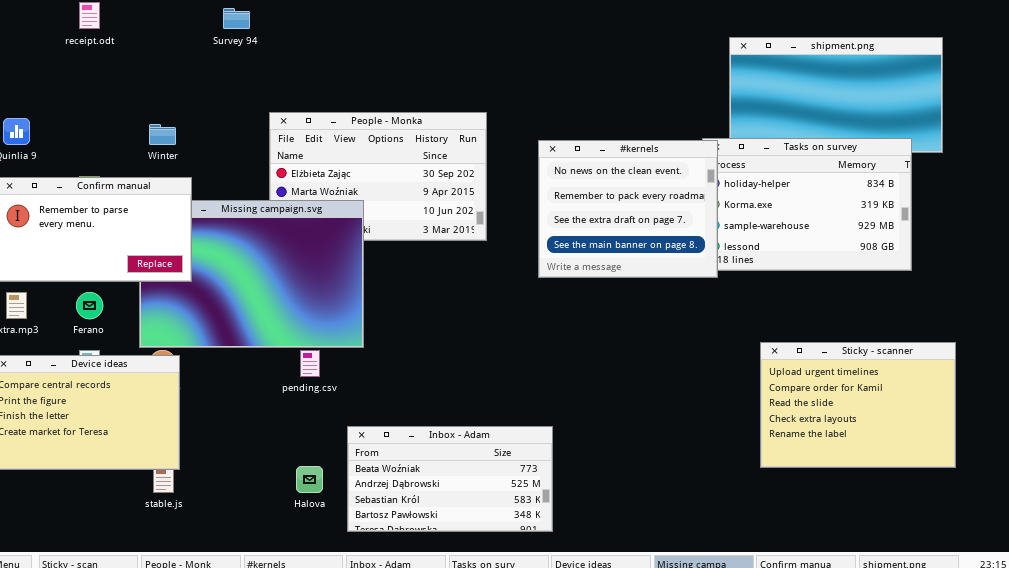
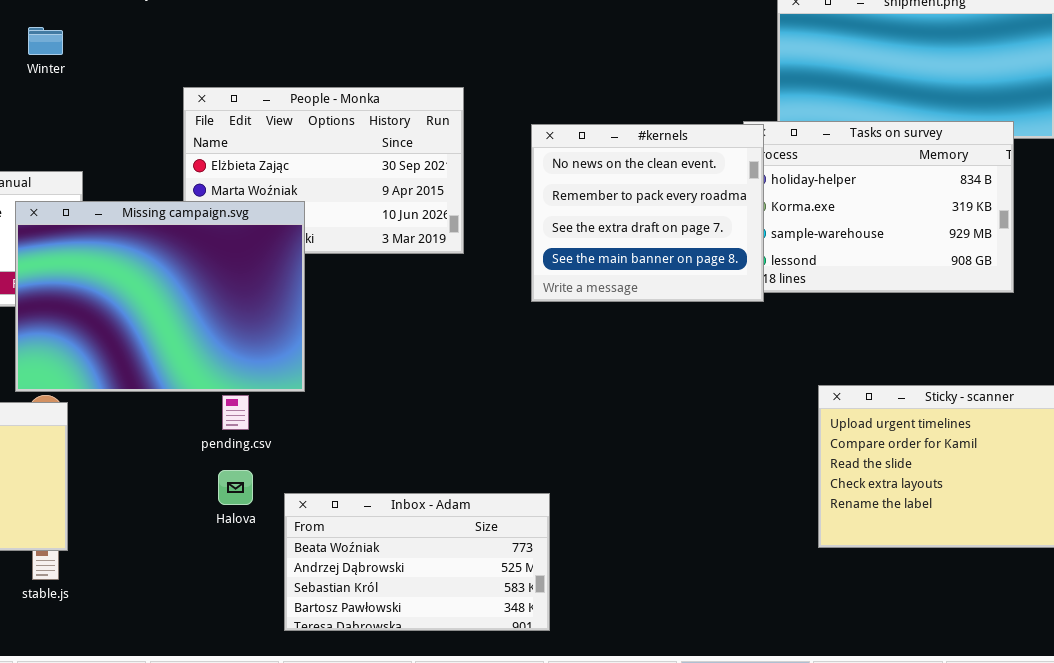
Winter: [149,124,176,145] -> [28,27,63,55], moved
Missing campaign.svg: [139,200,364,348] -> [15,201,305,392], raised
Halova: [296,466,323,493] -> [218,470,253,505], moved

